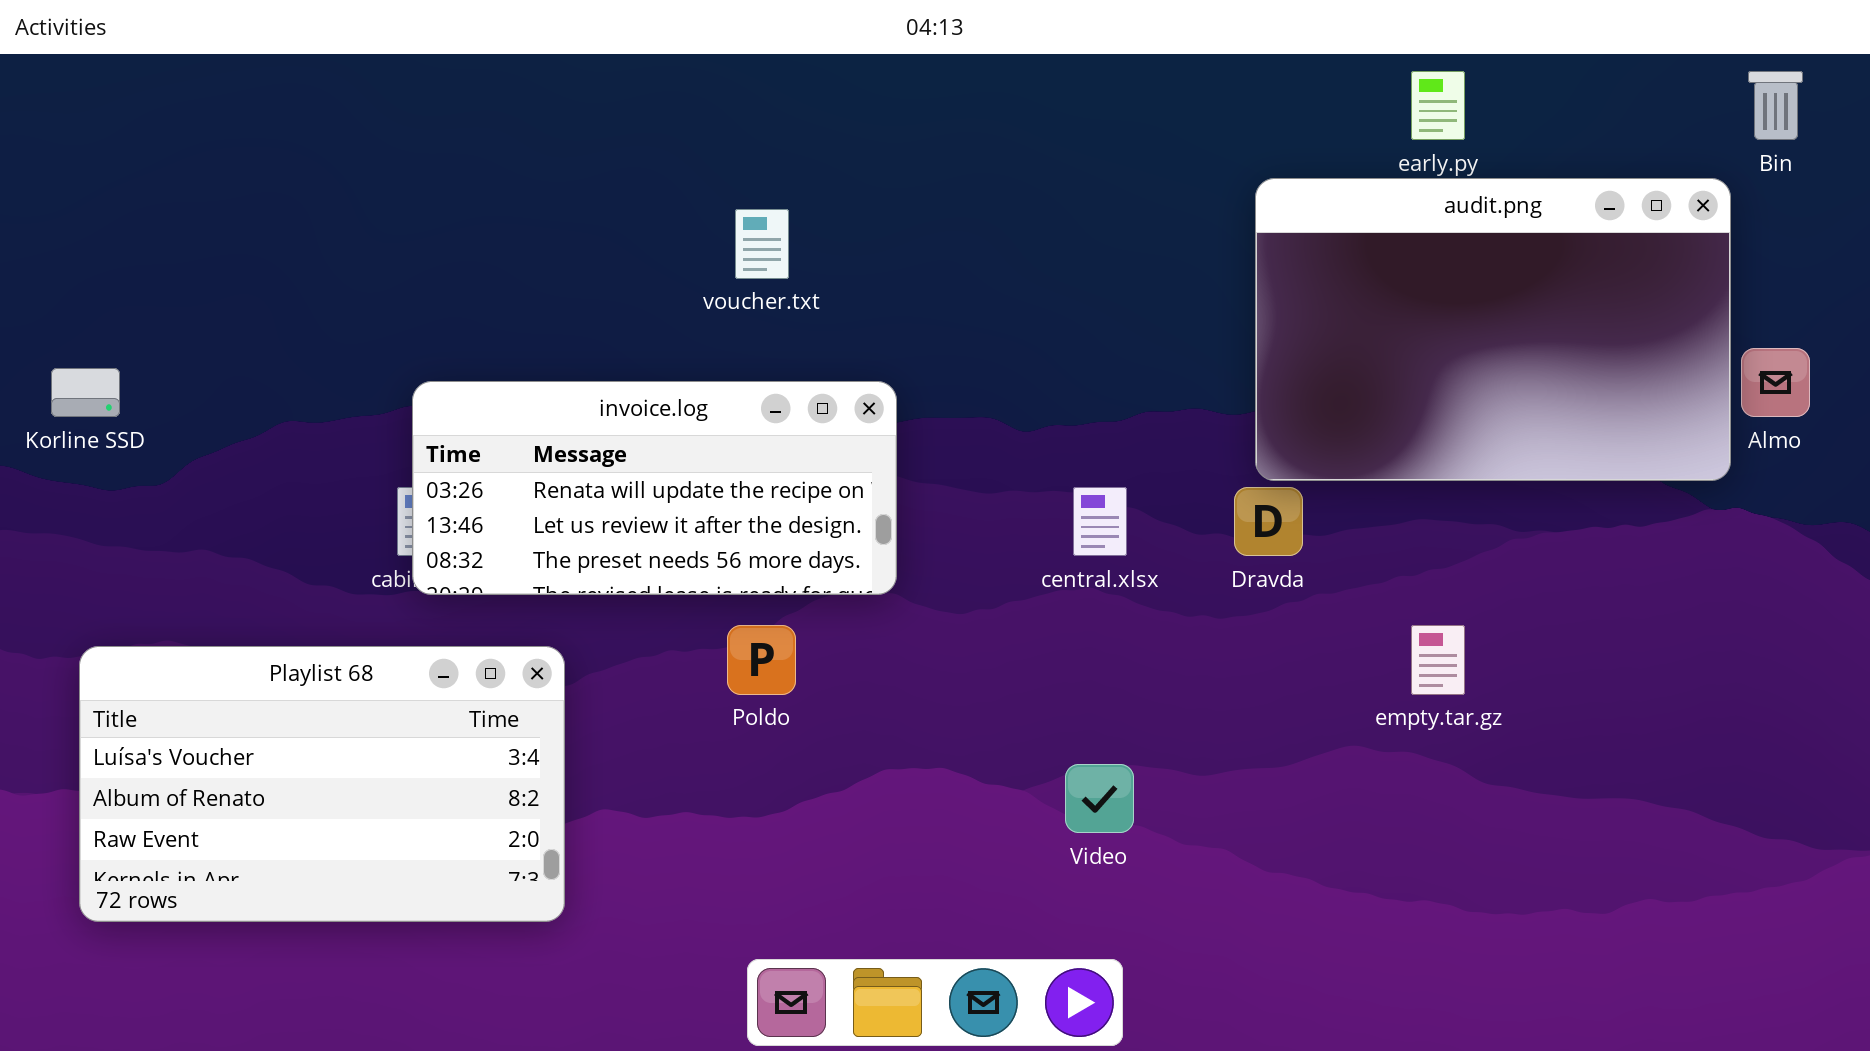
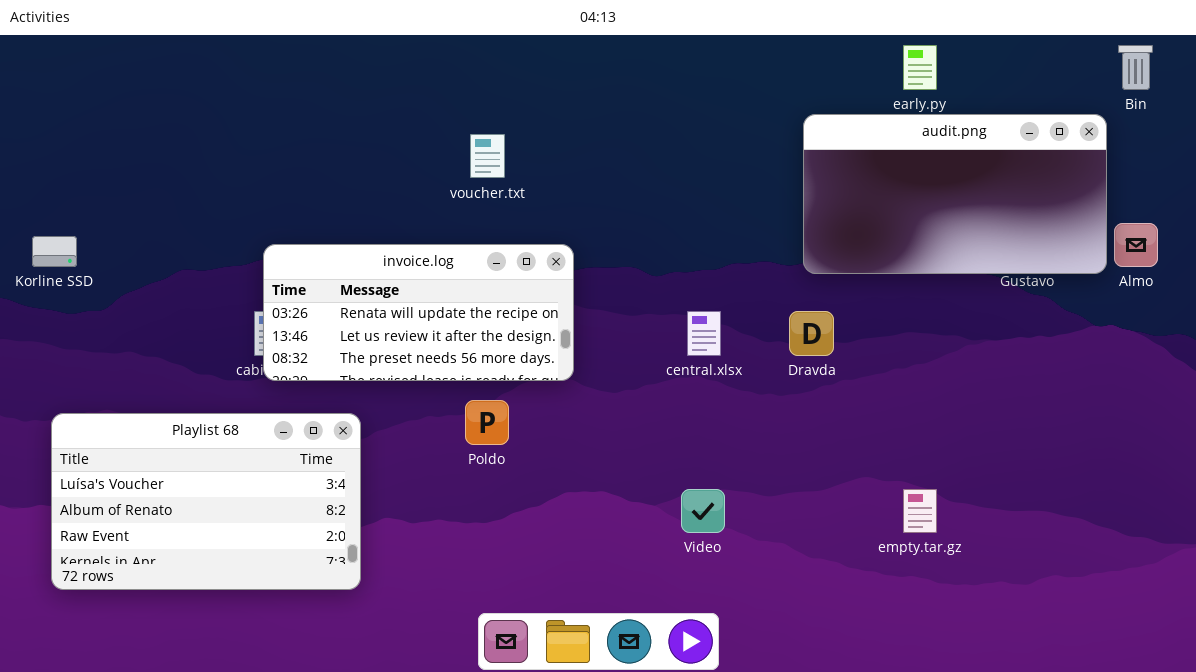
audit.png: [1255,178,1731,481] -> [803,114,1107,274], resized
empty.tar.gz: [1411,625,1465,695] -> [903,489,937,533], moved

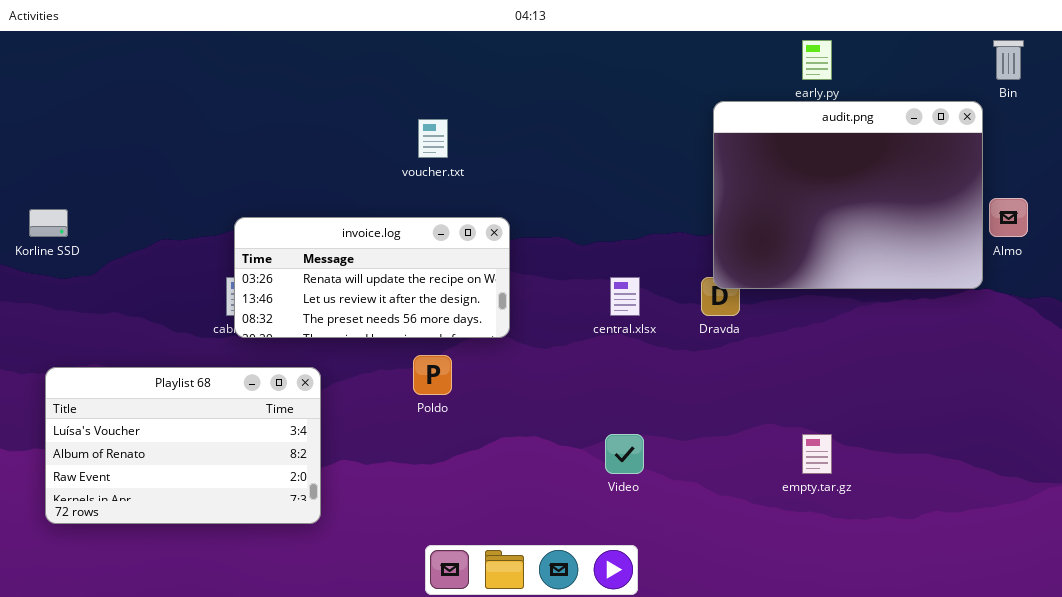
audit.png: [803,114,1107,274] -> [713,101,983,289], resized

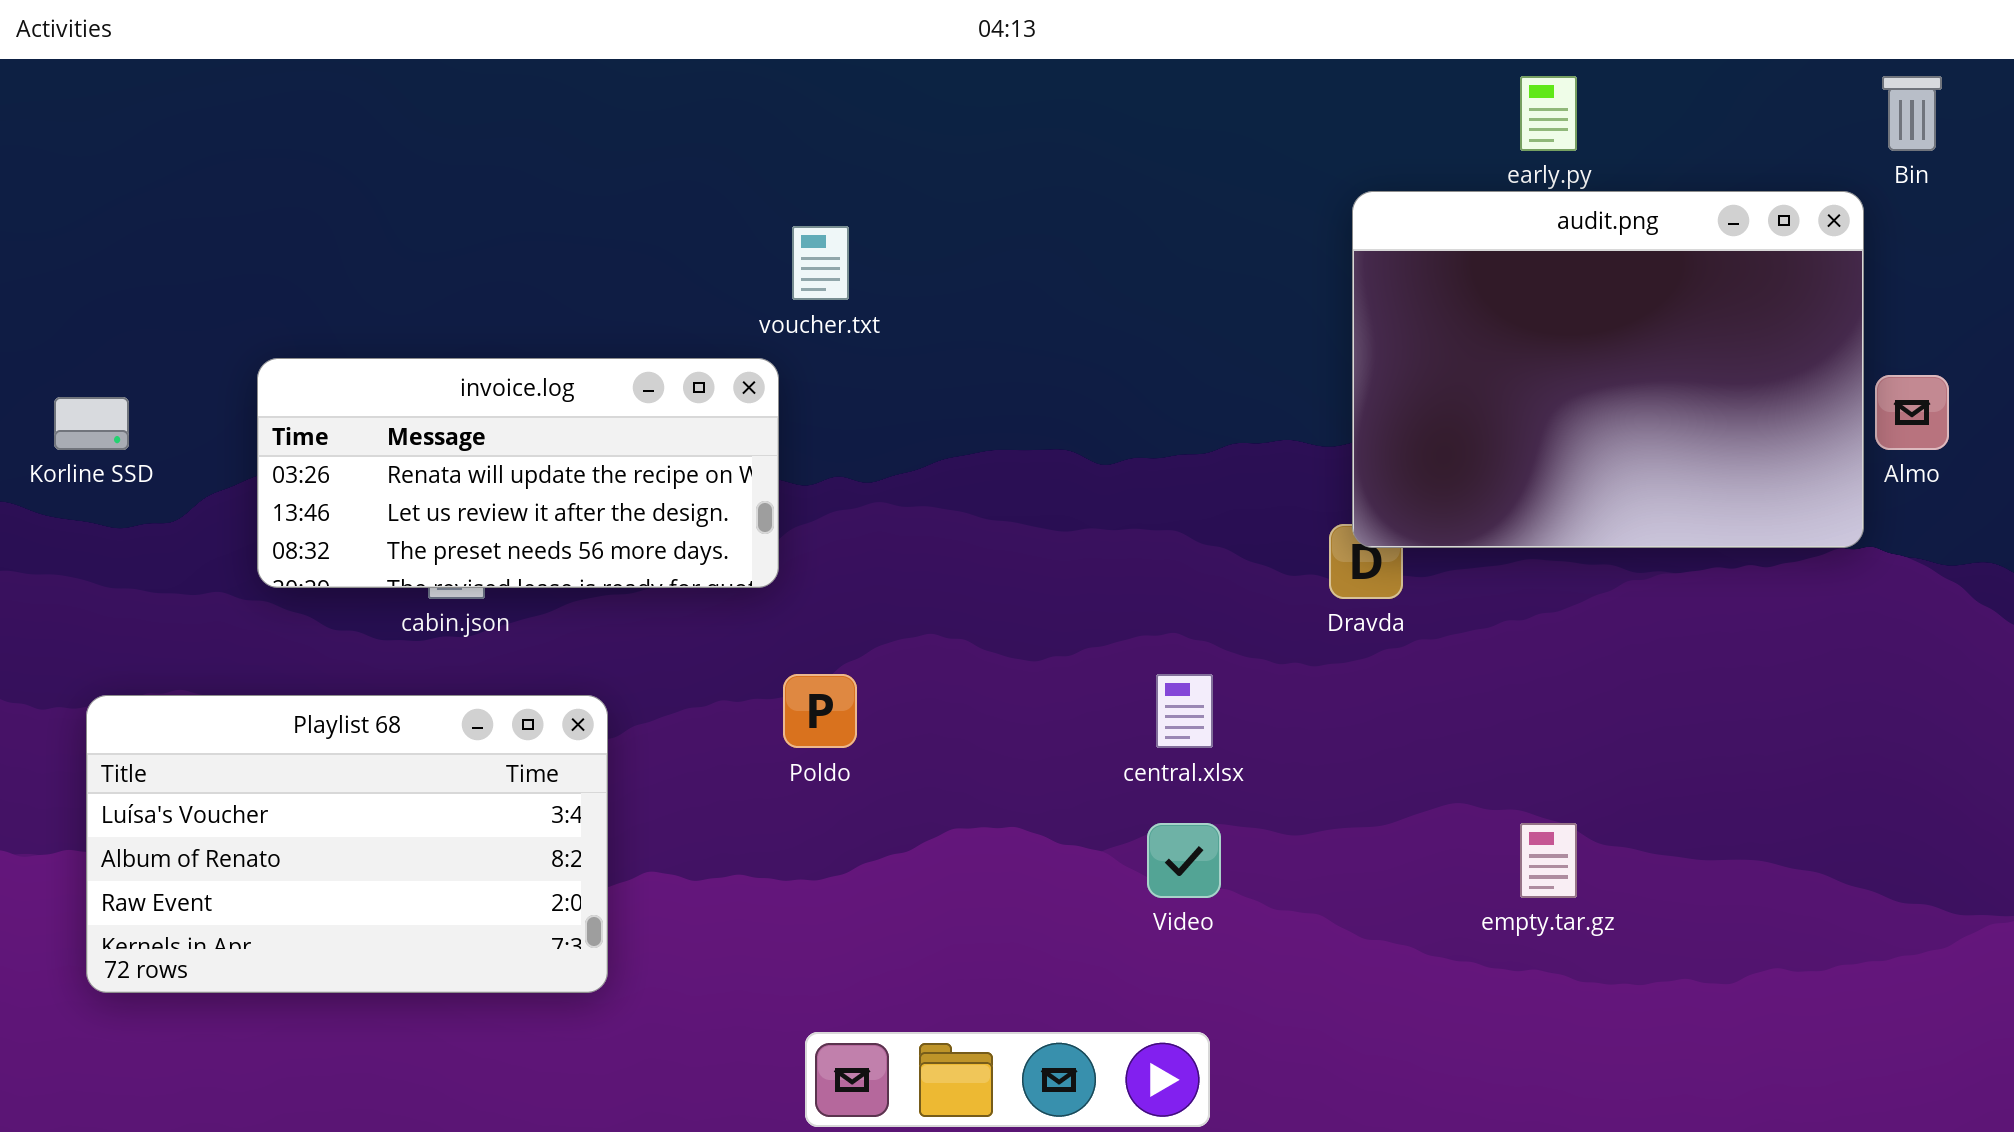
invoice.log: [234,217,510,338] -> [257,358,779,588], moved
central.xlsx: [610,277,640,316] -> [1156,674,1213,748], moved

